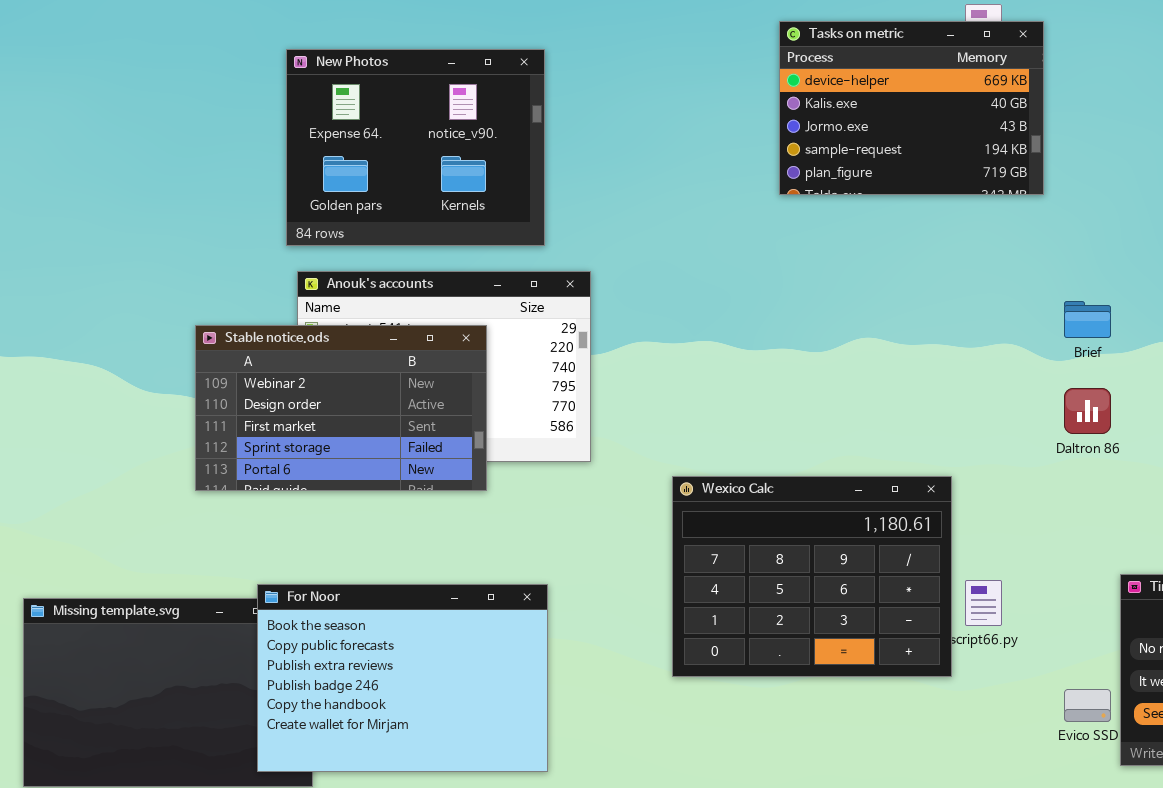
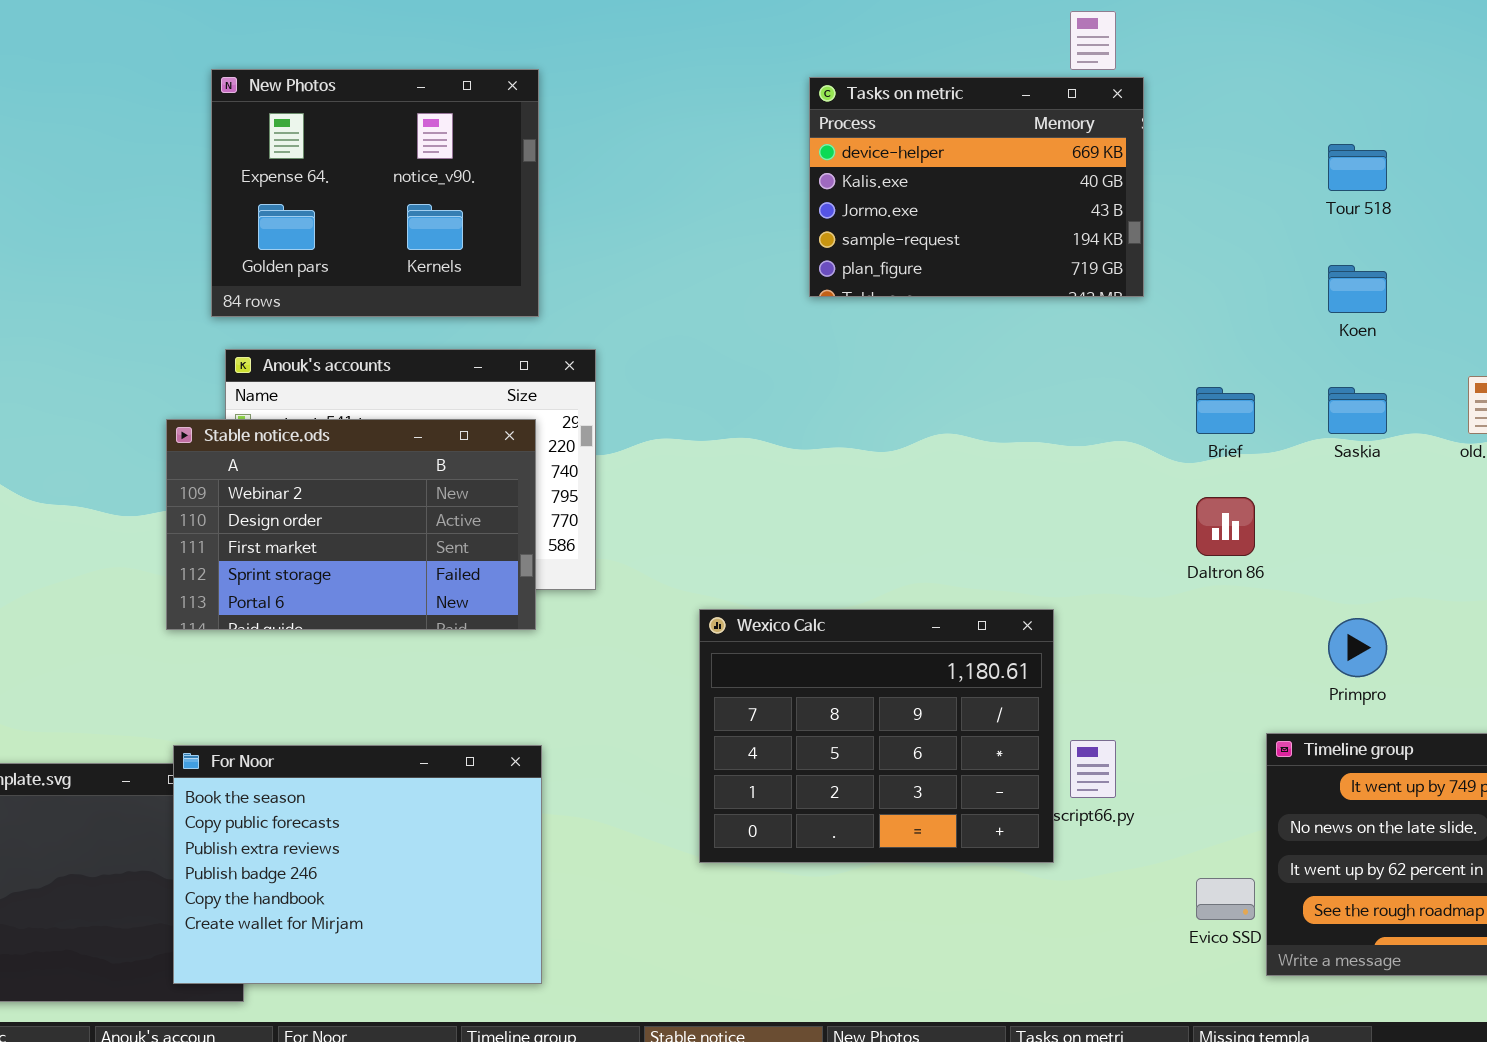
Tasks on metric: [779,21,1044,195] -> [809,77,1144,297], moved
Stable notice.ods: [195,325,487,491] -> [166,419,536,630], moved

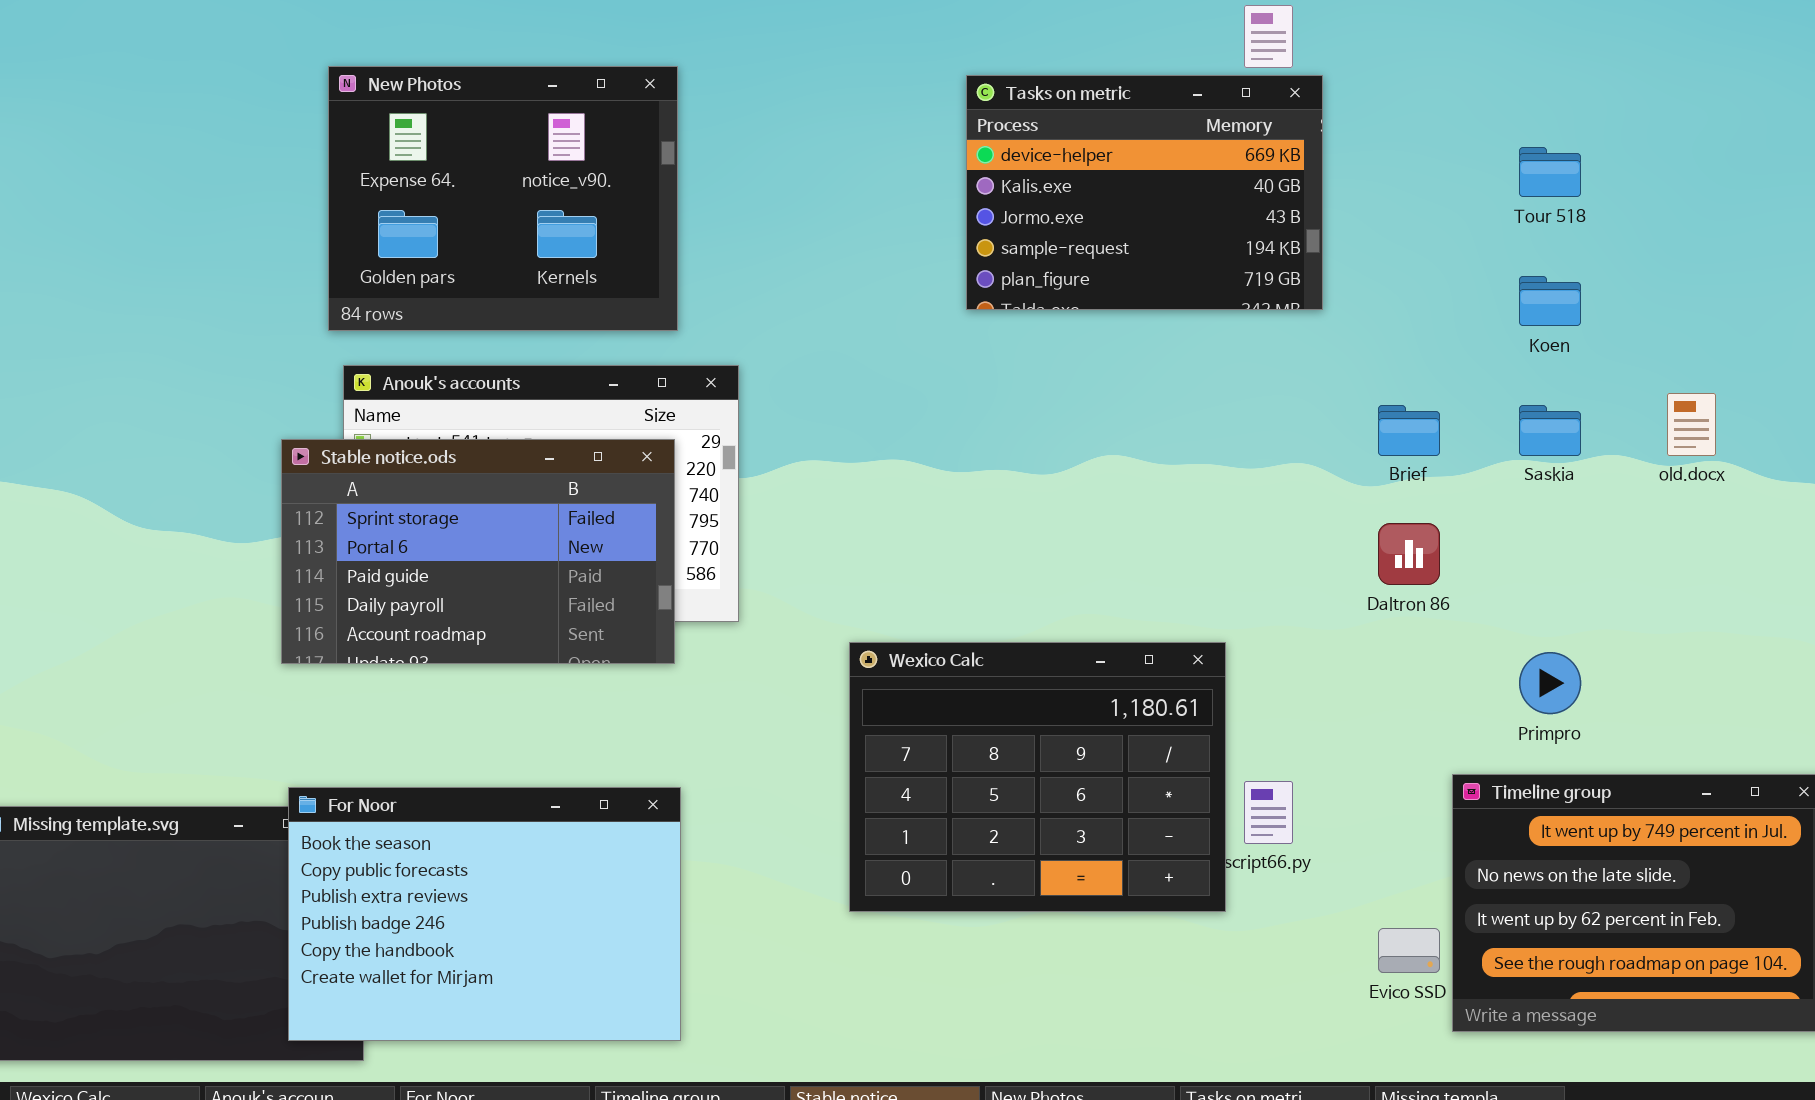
Stable notice.ods: [166,419,536,630] -> [281,439,675,664], scrolled down 3 rows

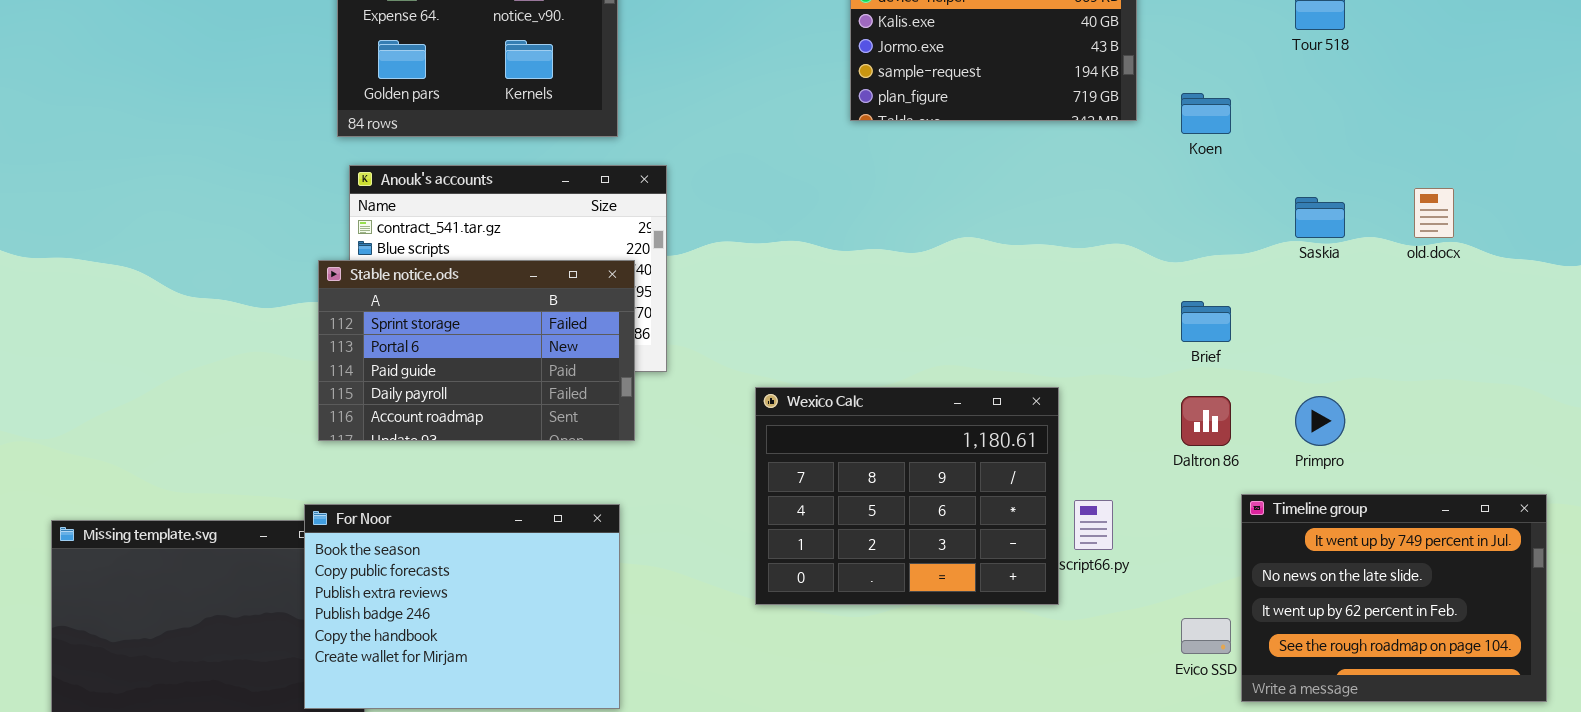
Koen: [1519,276,1581,326] -> [1181,93,1231,134], moved
Brief: [1378,405,1440,456] -> [1181,301,1231,342], moved
Stable notice.ods: [281,439,675,664] -> [318,260,635,441], moved
Daltron 86: [1378,523,1440,585] -> [1181,396,1231,446], moved

